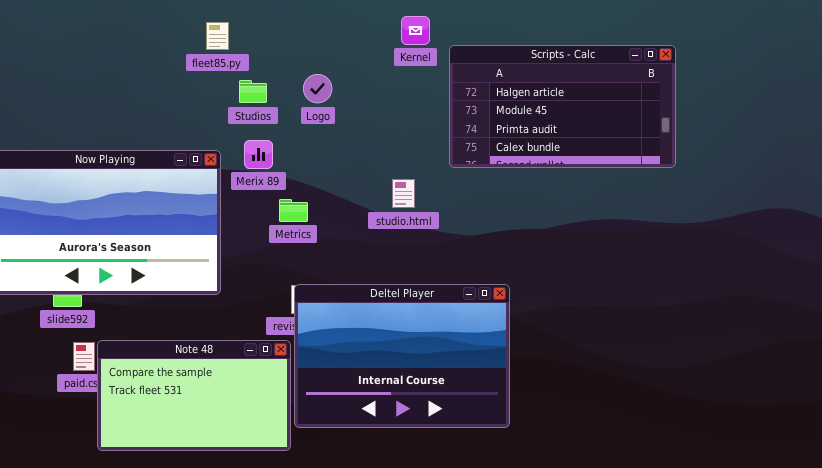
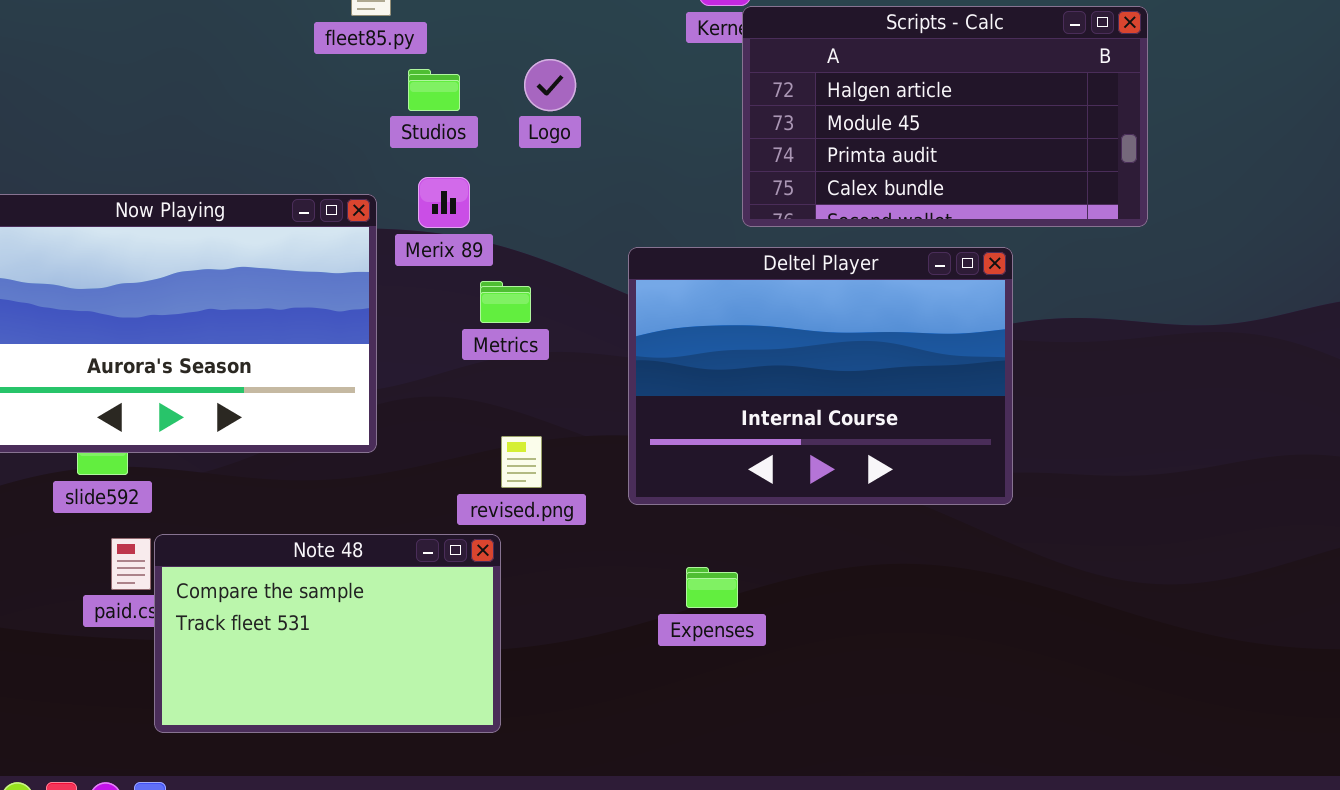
Scripts - Calc: [449,45,676,168] -> [742,6,1148,227], moved
Deltel Player: [294,284,510,428] -> [628,247,1013,505], moved

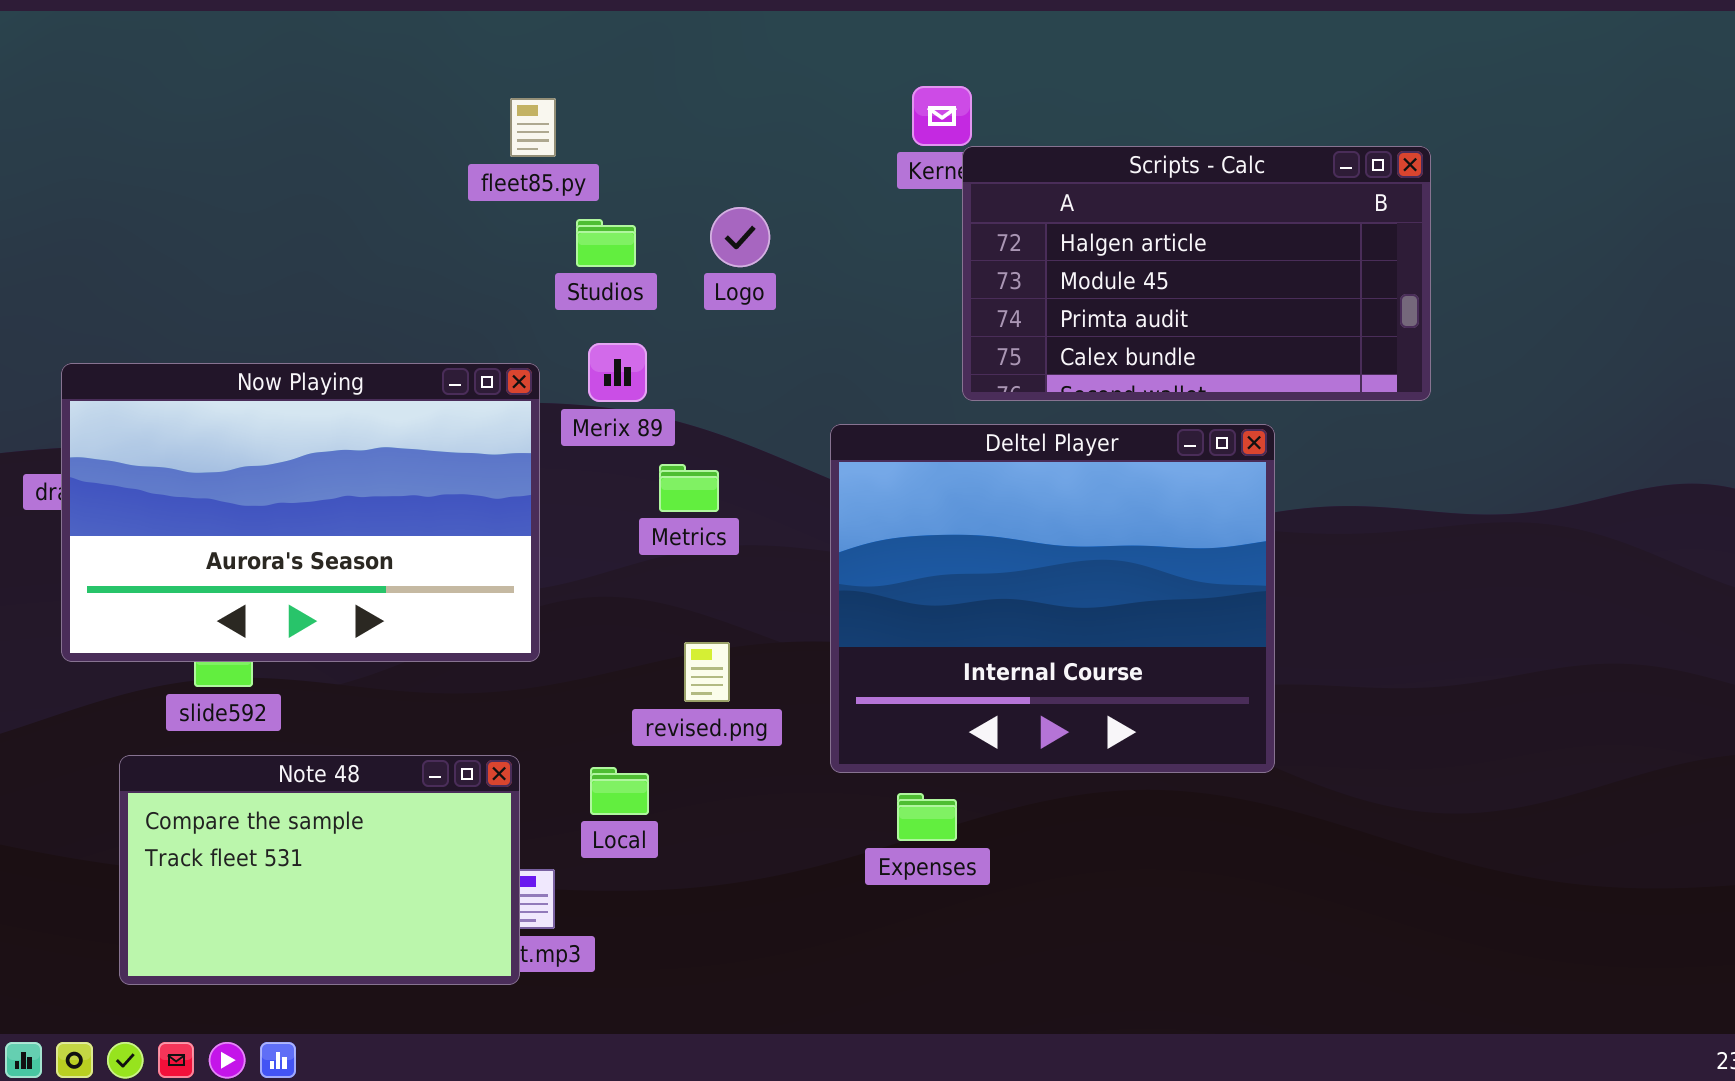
Deltel Player: [628,247,1013,505] -> [830,424,1275,773], resized
Note 48: [154,534,501,733] -> [119,755,520,985], moved

